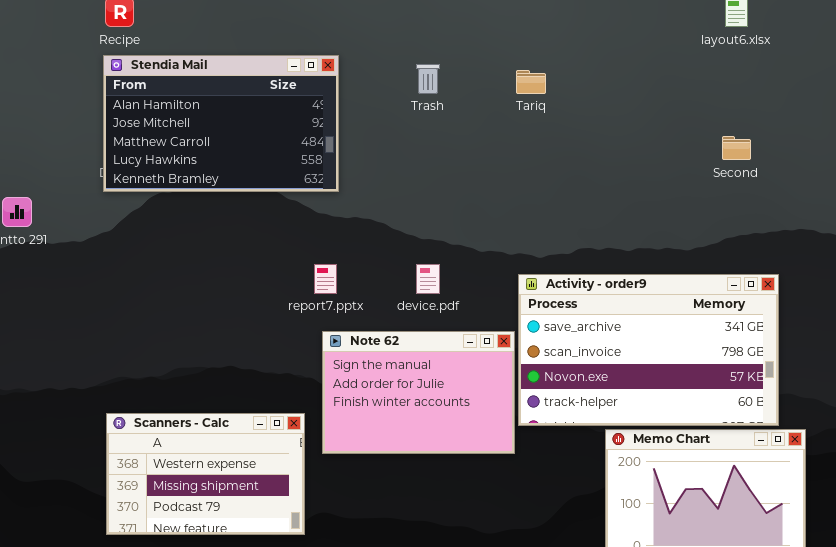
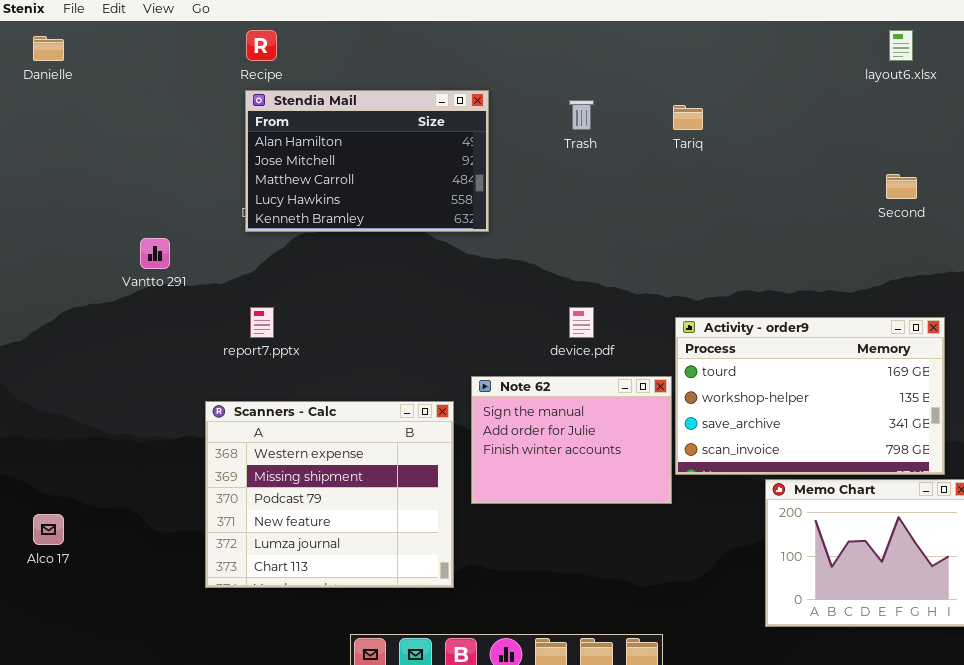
report7.pptx: [314,264,337,294] -> [250,307,274,338], moved
Activity - order9: [518,274,779,426] -> [675,317,945,475], scrolled up 2 rows
Scanners - Calc: [106,413,305,535] -> [205,401,454,588], resized

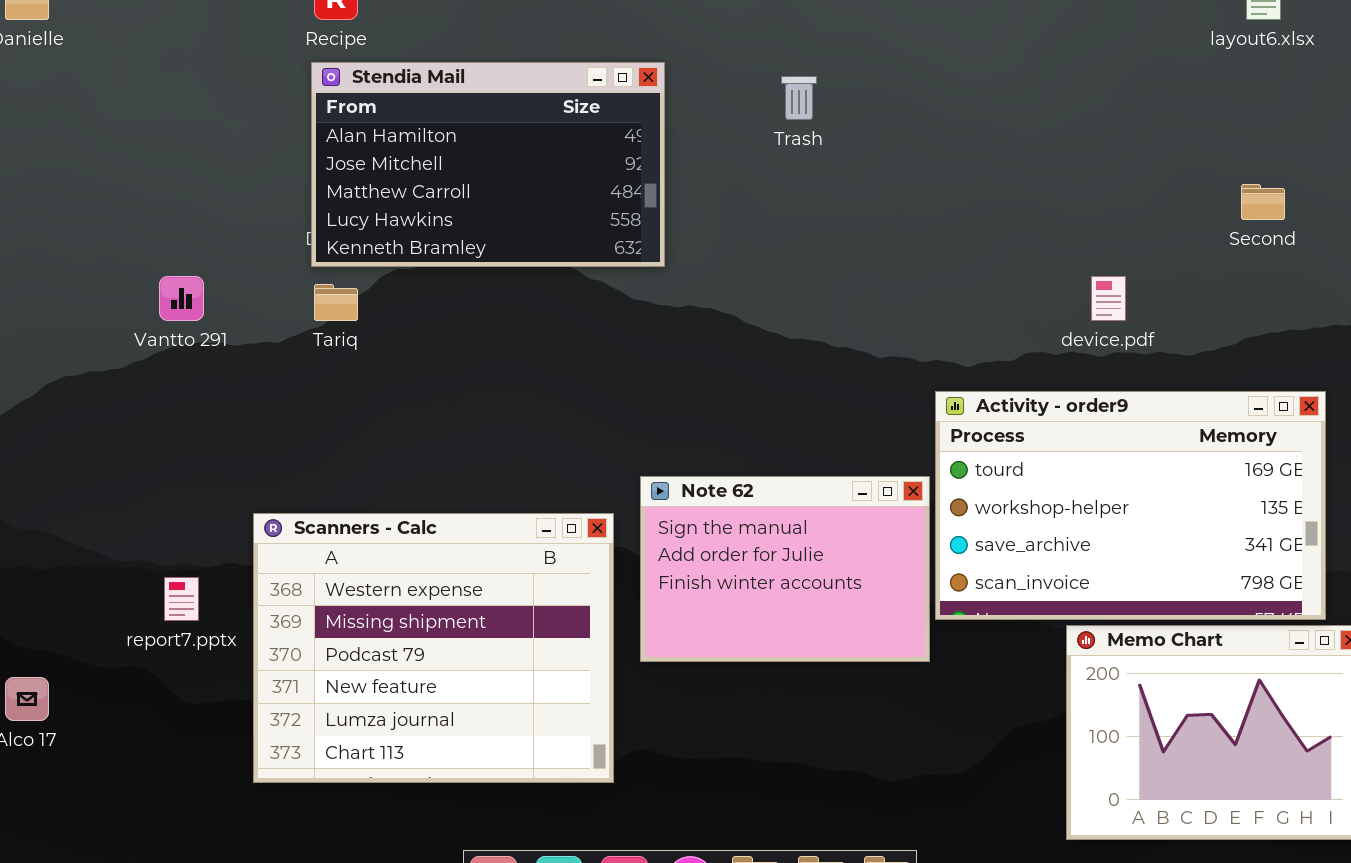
Tariq: [673,105,703,130] -> [314,284,358,321], moved
report7.pptx: [250,307,274,338] -> [164,577,199,621], moved
device.pdf: [569,307,594,338] -> [1091,276,1126,321], moved

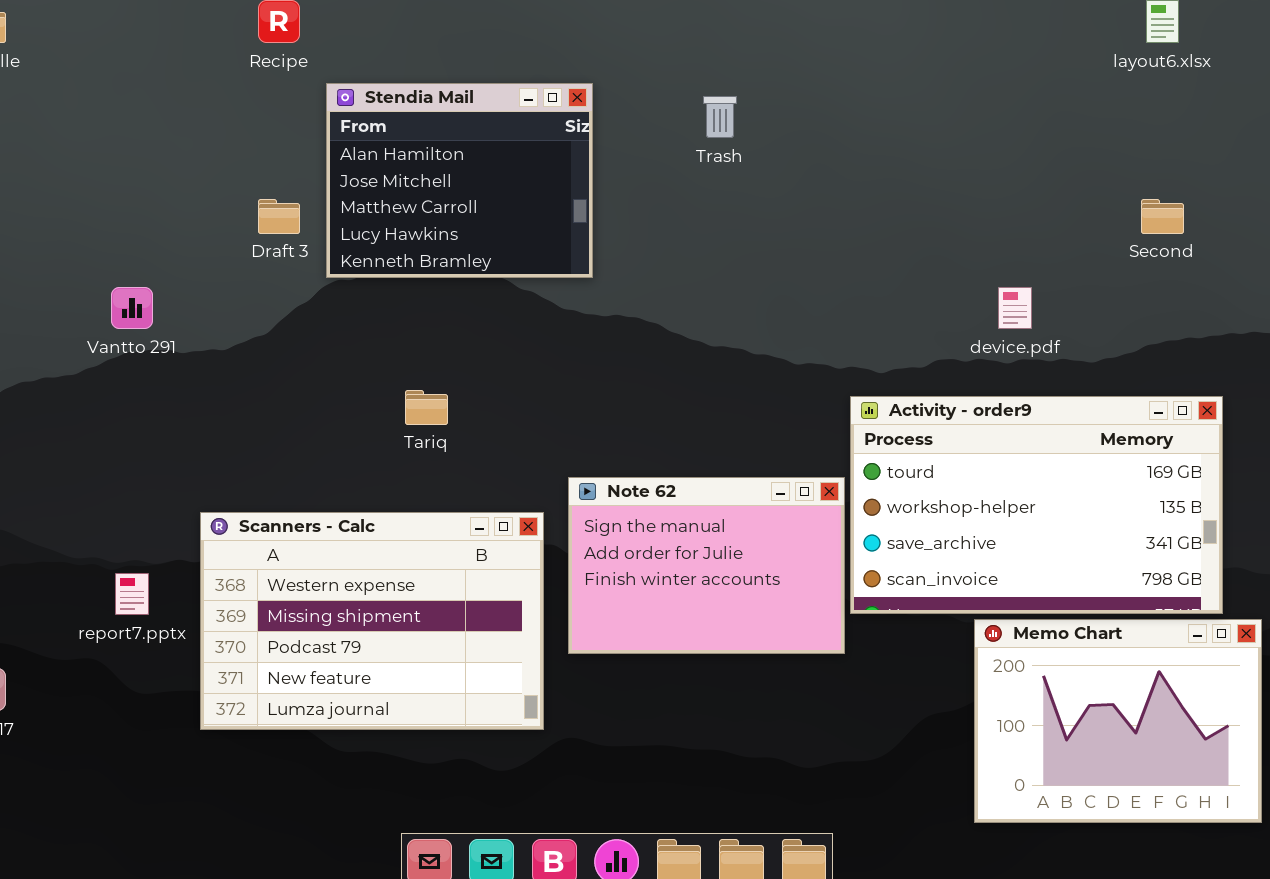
Stendia Mail: [311,62,665,267] -> [326,83,593,278], resized
Tariq: [314,284,358,321] -> [405,390,448,425], moved
Scanners - Calc: [253,513,614,783] -> [200,512,544,730], resized

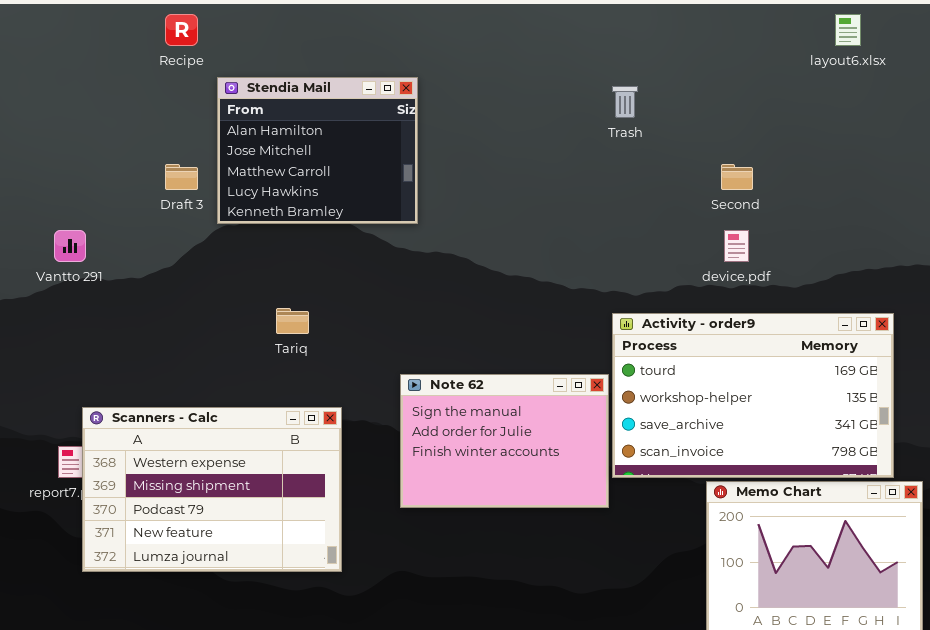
Trash: [703,96,737,138] -> [612,86,638,118], moved
Second: [1141,199,1184,234] -> [721,164,753,190], moved
Scanners - Calc: [200,512,544,730] -> [82,407,342,572], moved

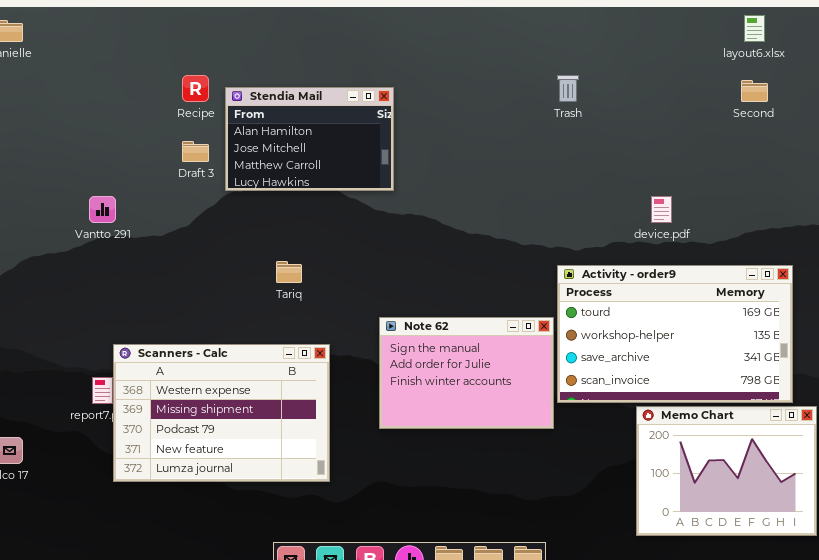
Recipe: [165,14,198,46] -> [182,75,209,102], moved
Stendia Mail: [217,77,418,224] -> [225,87,394,191], resized
Second: [721,164,753,190] -> [741,80,768,102], moved

